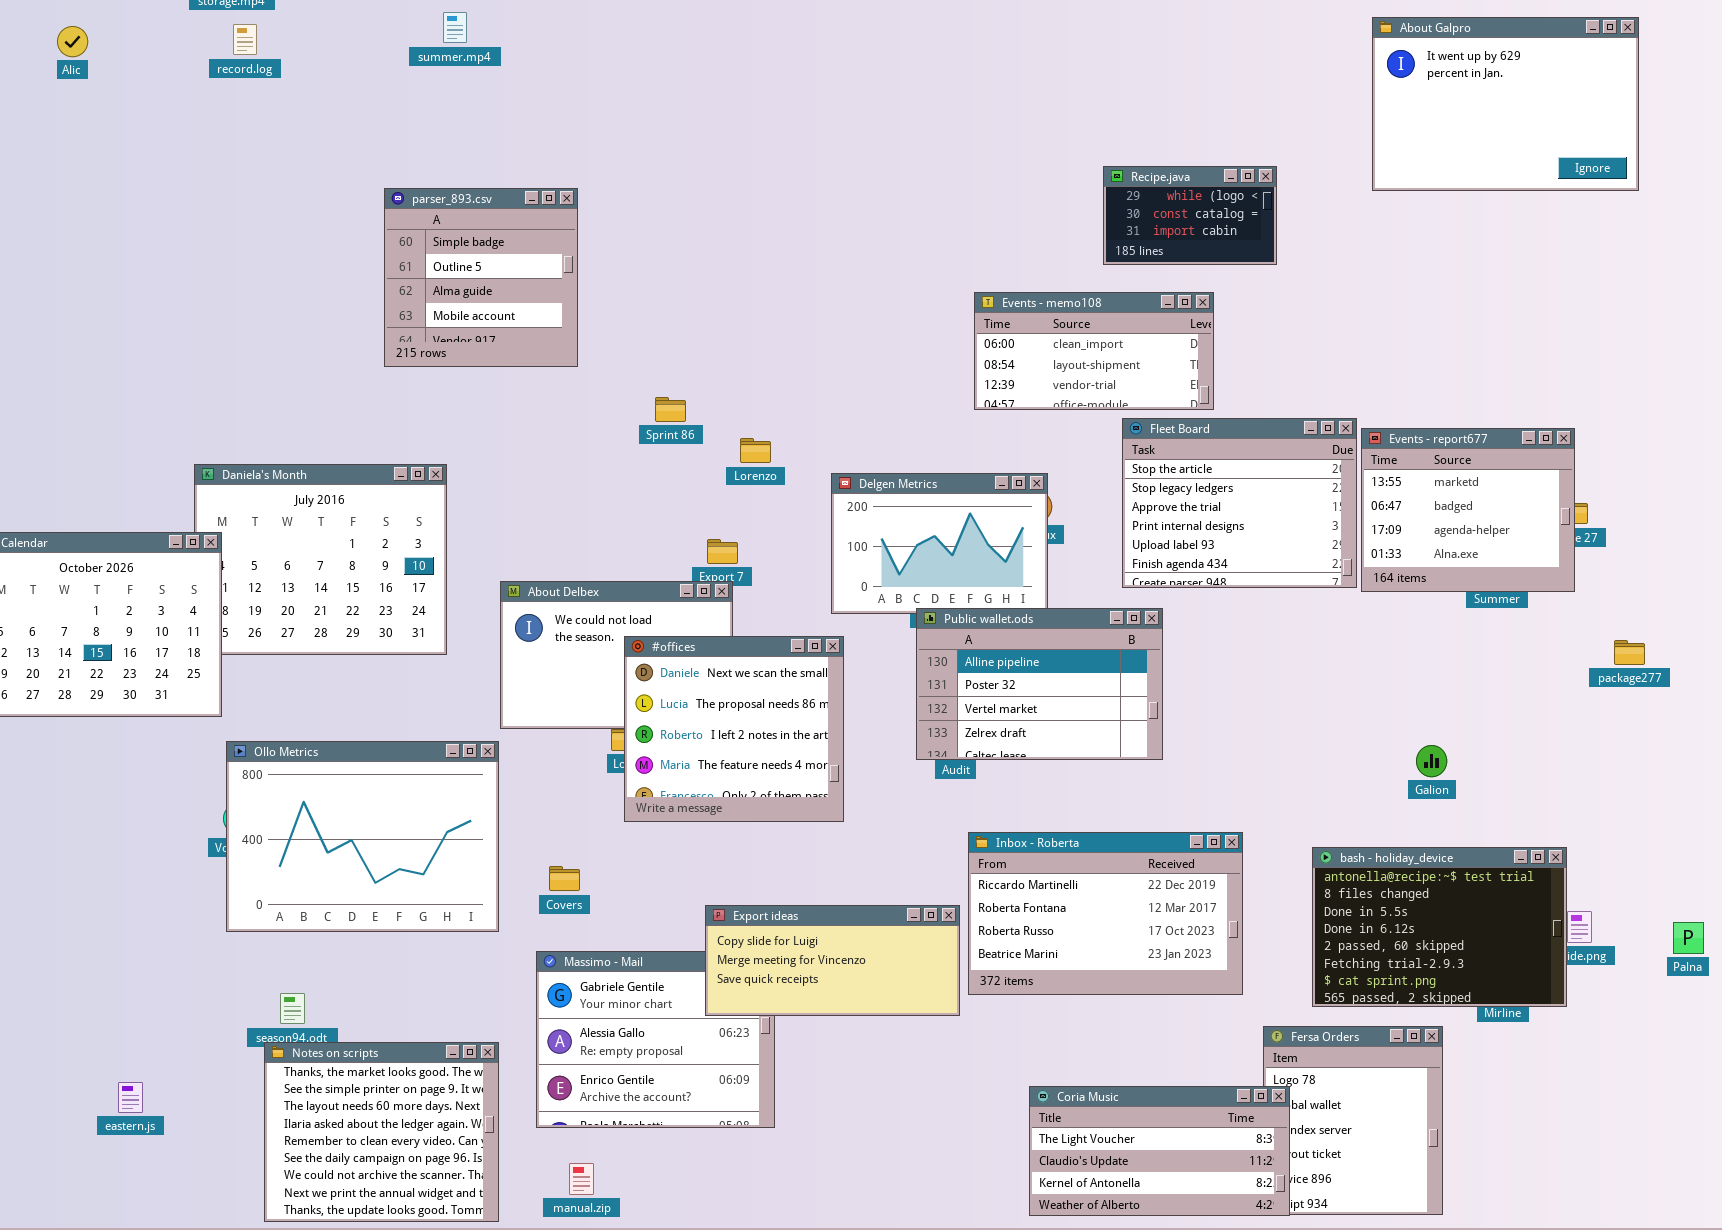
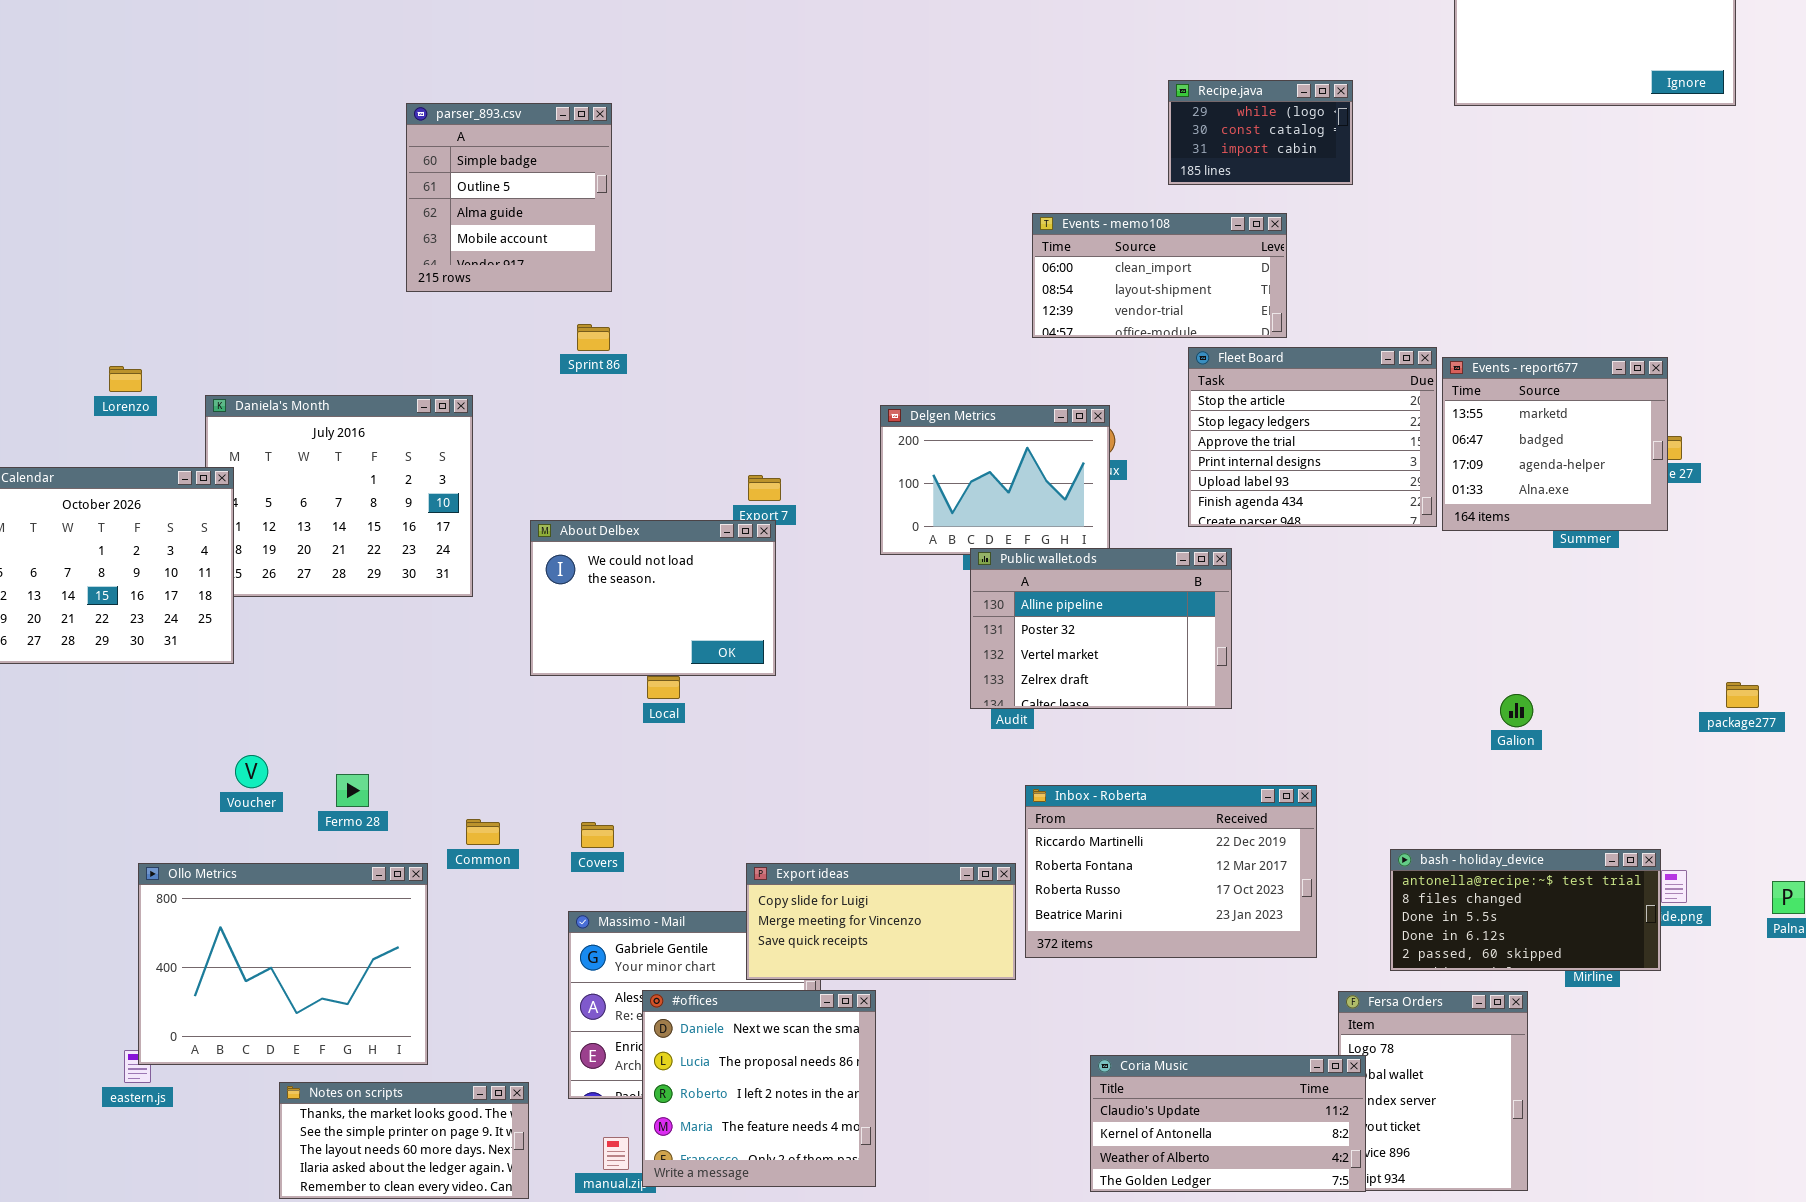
Sprint 86: [655,397,686,422] -> [577,324,610,351], moved
Lorenzo: [740,438,771,463] -> [109,366,142,392], moved
#offices: [624,636,844,822] -> [642,990,876,1187], moved
package277: [1614,640,1645,665] -> [1726,682,1759,708], moved
Ollo Metrics: [226,741,499,932] -> [138,863,428,1065], moved
bash - holiday_device: [1312,847,1567,1007] -> [1390,849,1661,971], resized
Notes on scripts: [264,1042,499,1222] -> [279,1082,529,1199], resized
Coria Music: [1029,1086,1290,1216] -> [1090,1055,1366,1192], scrolled down 1 row

